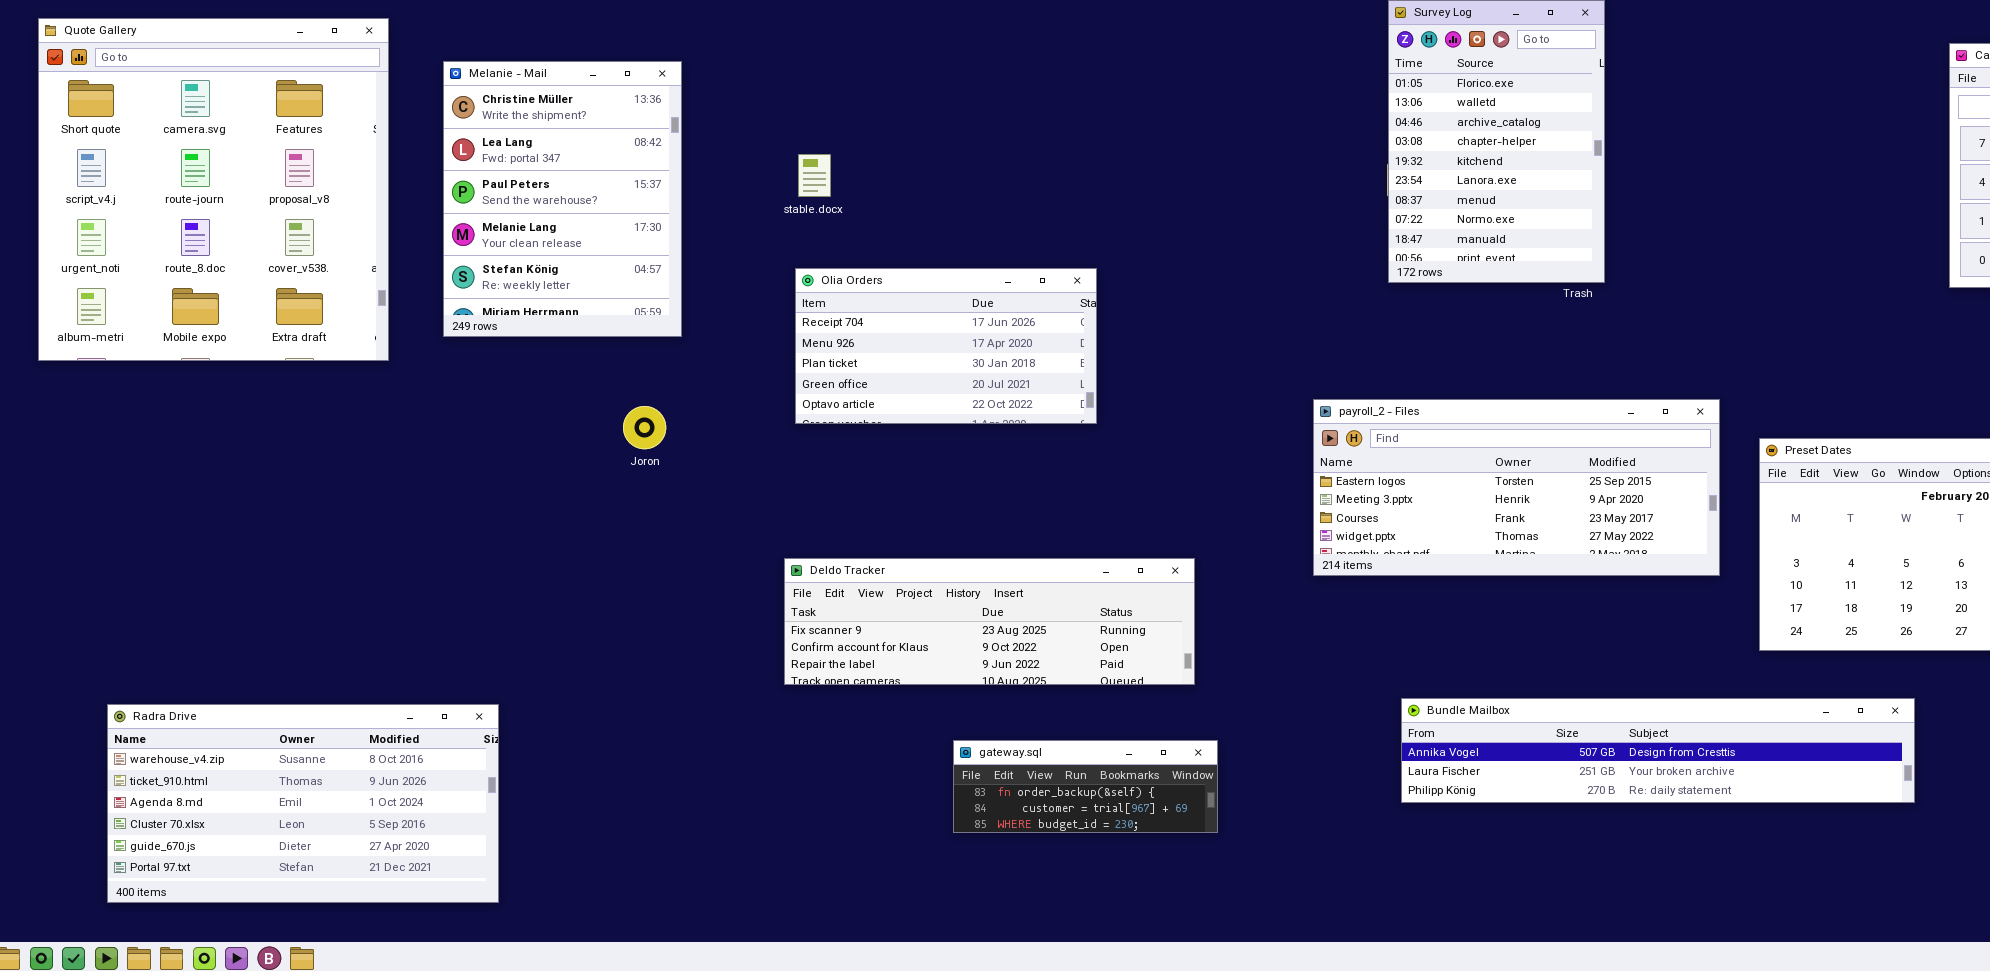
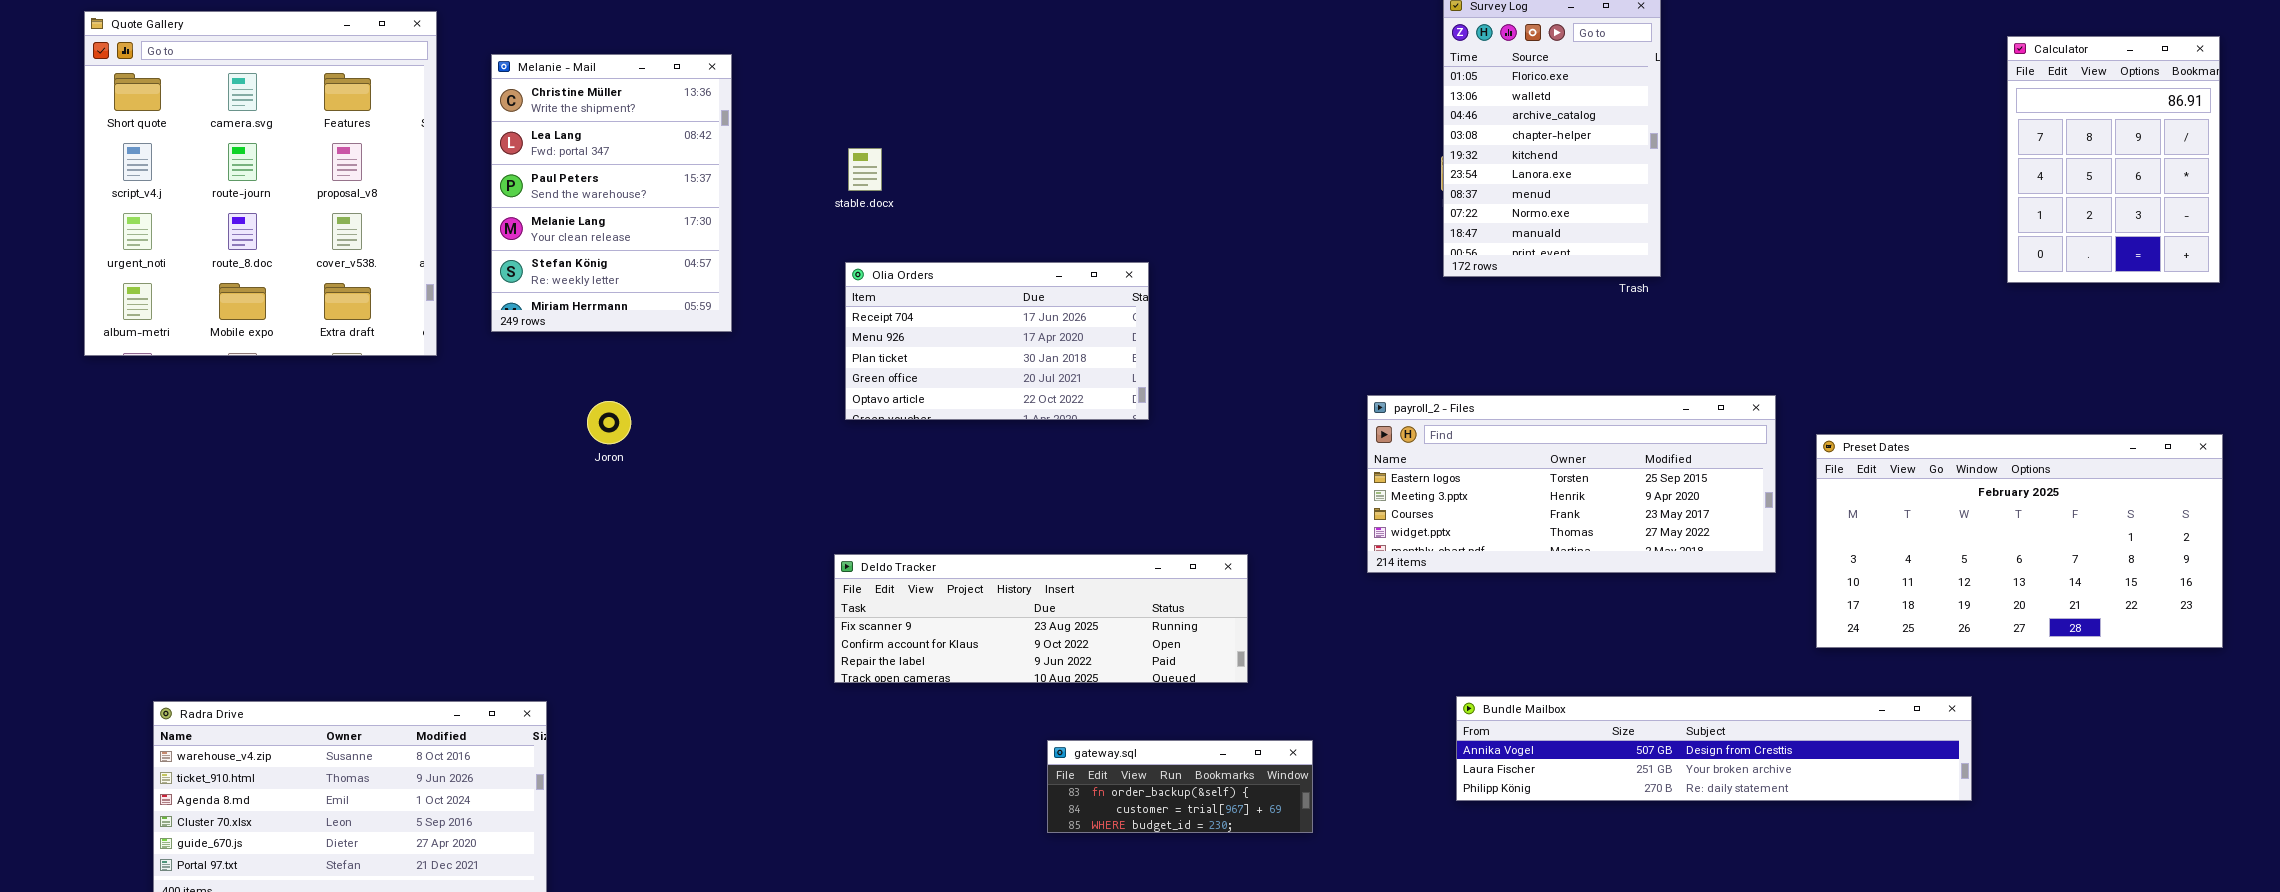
Joron: [623,406,666,449] -> [587,401,631,444], moved
gateway.sql: [953,740,1218,833] -> [1047,740,1313,833], moved

